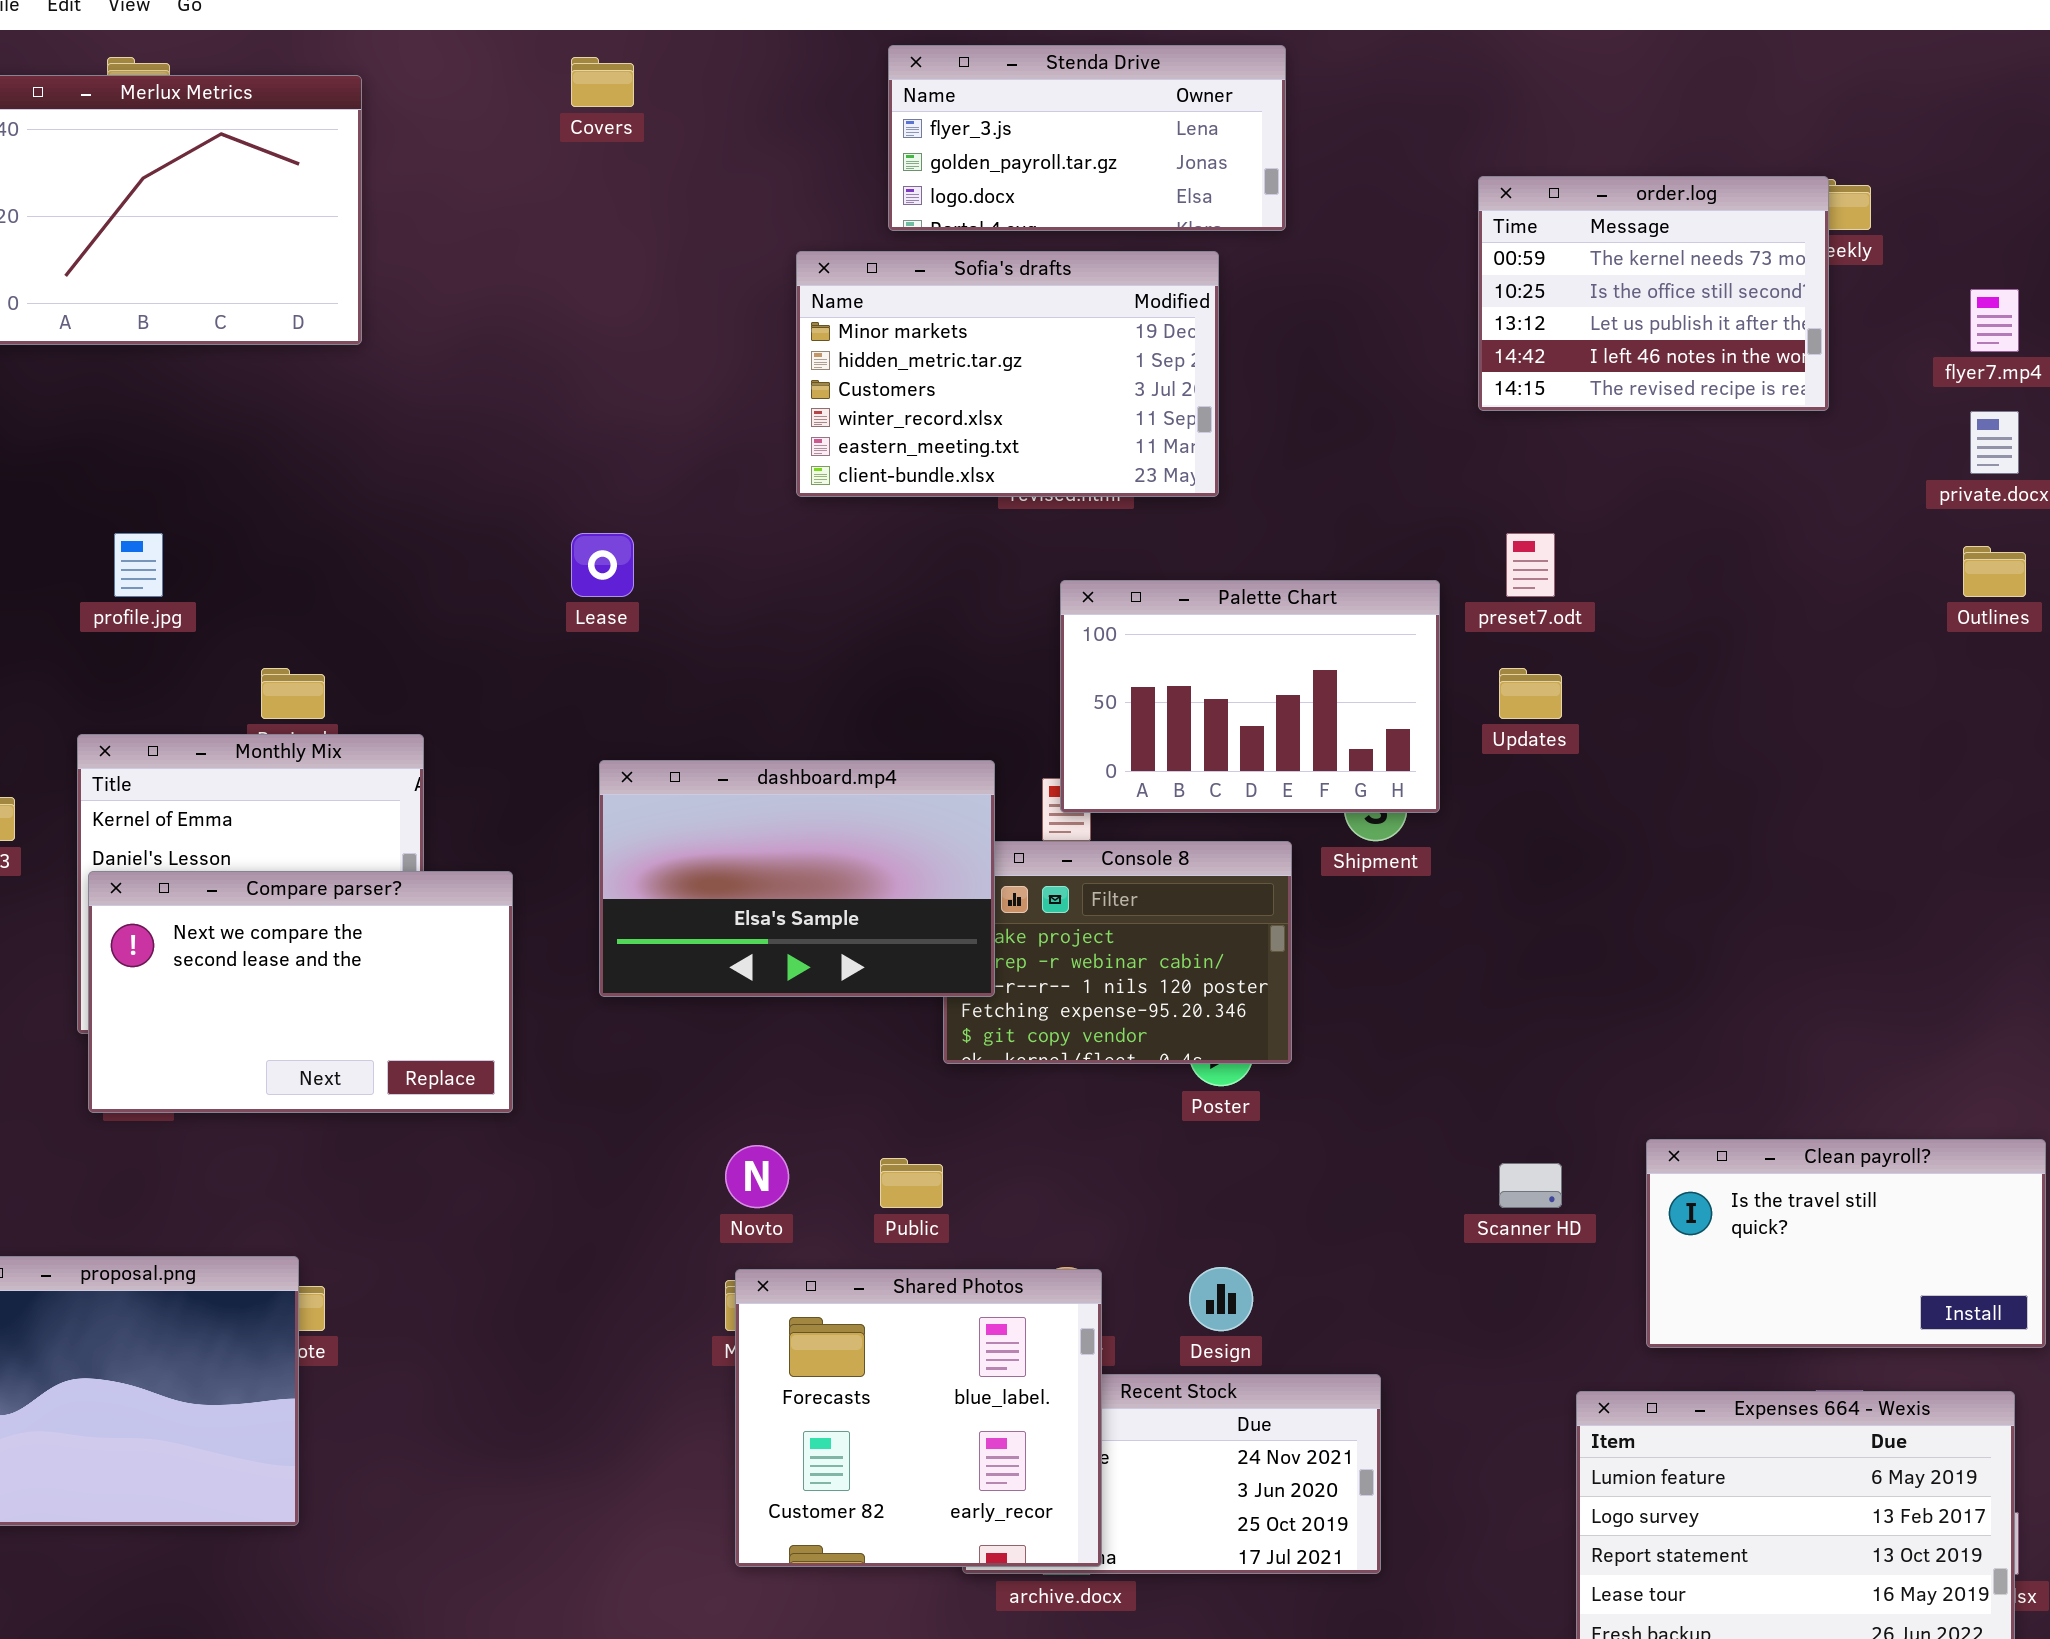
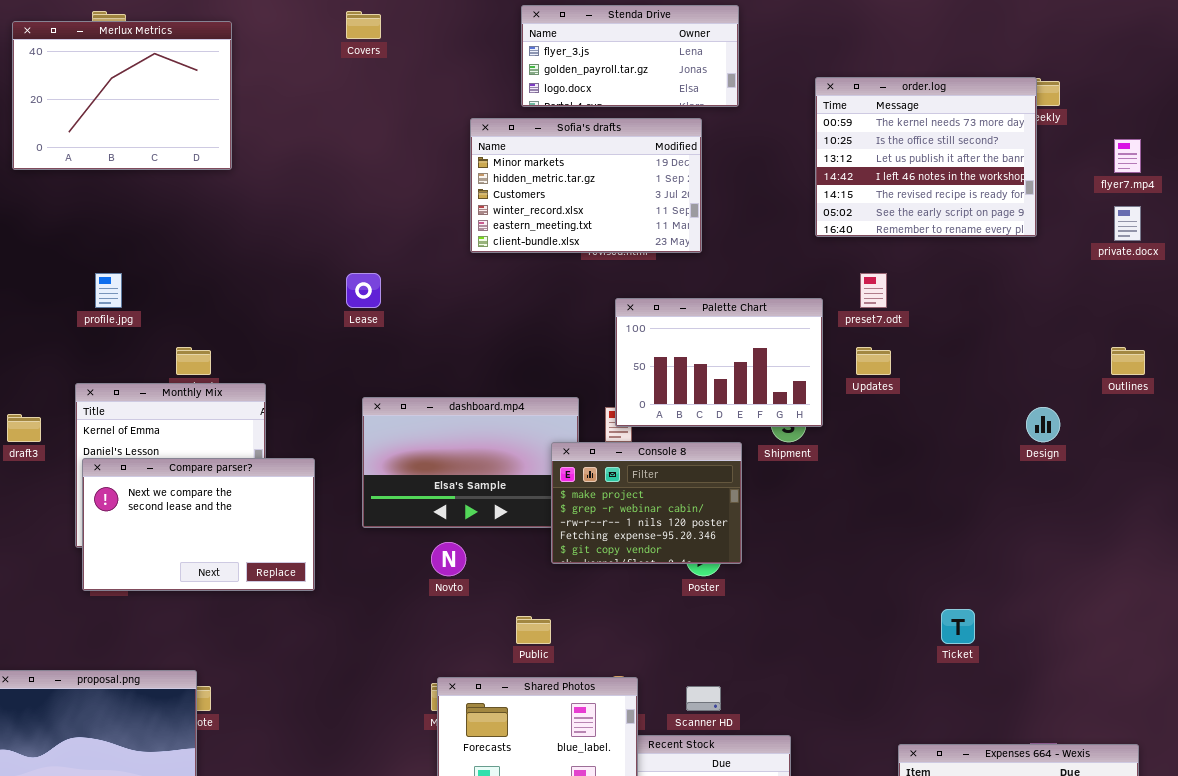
order.log: [1478,176,1829,411] -> [815,77,1037,237], resized
Outlines: [1963,546,2026,597] -> [1111,347,1145,375], moved
Console 8: [943,841,1292,1064] -> [551,442,742,564], raised
Clean payroll?: [1646,1139,2046,1348] -> none, closed
Novto: [725,1145,789,1208] -> [431,542,466,576], moved
Scanner HD: [1499,1163,1562,1208] -> [686,686,721,711], moved
Design: [1189,1267,1253,1331] -> [1026,407,1060,442], moved

